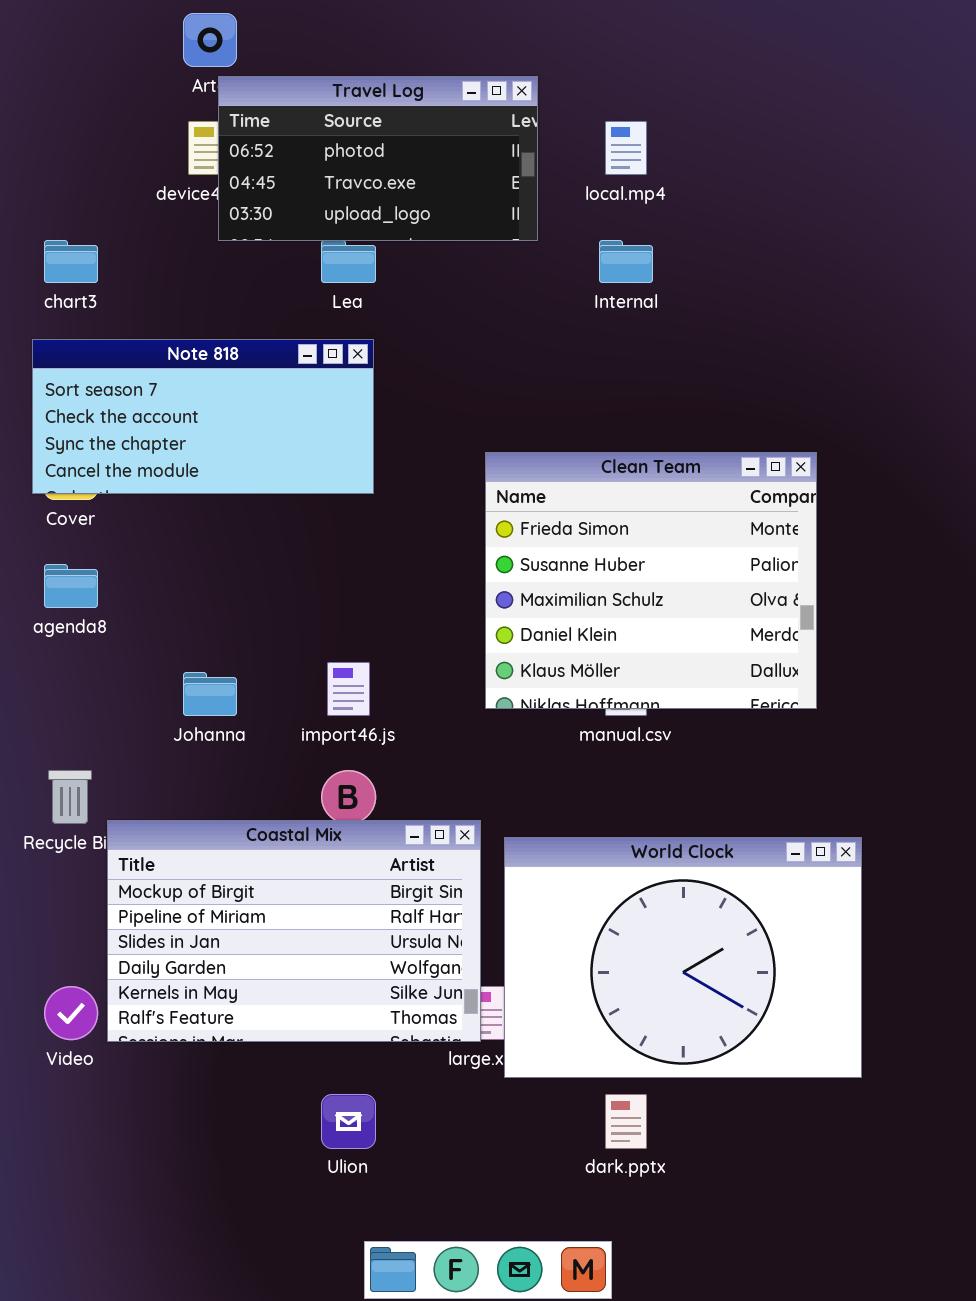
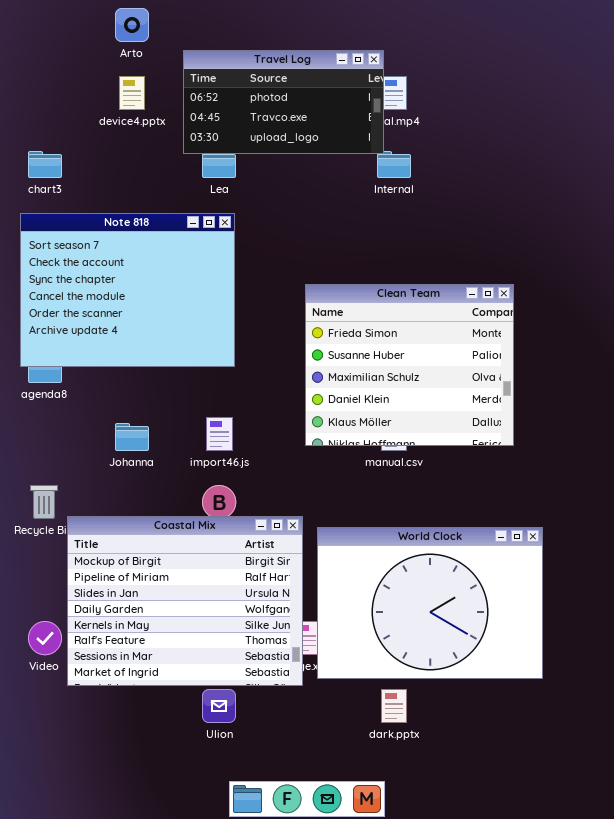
Travel Log: [218,76,538,241] -> [183,50,384,154], moved
Note 818: [32,339,374,494] -> [20,213,235,367], resized
Coastal Mix: [107,820,481,1042] -> [67,516,303,686], resized

